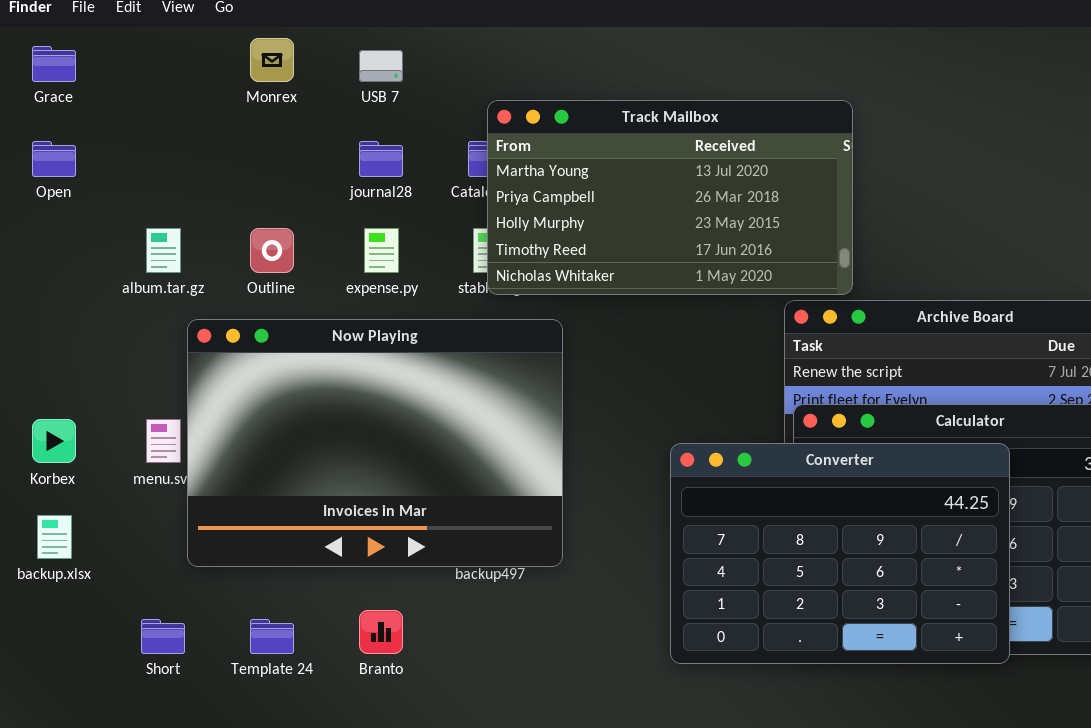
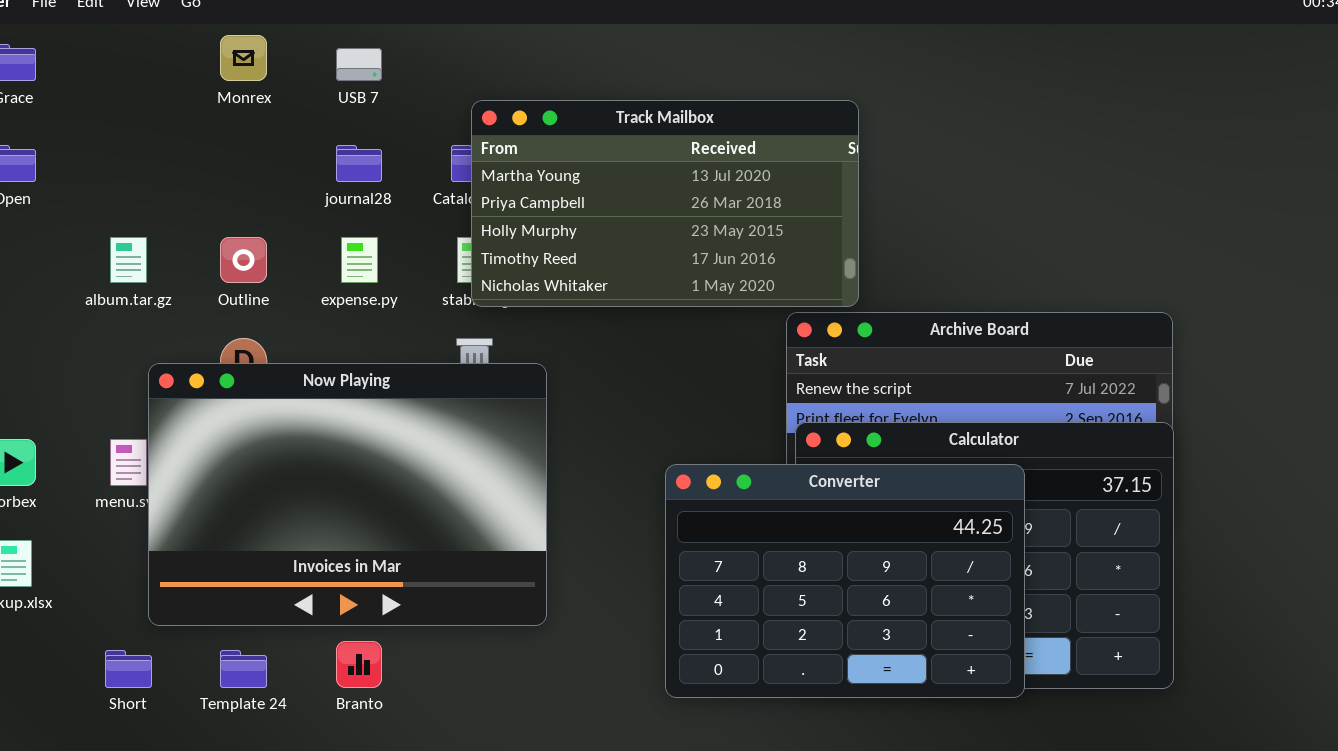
Now Playing: [187,319,563,567] -> [148,363,547,626], moved

